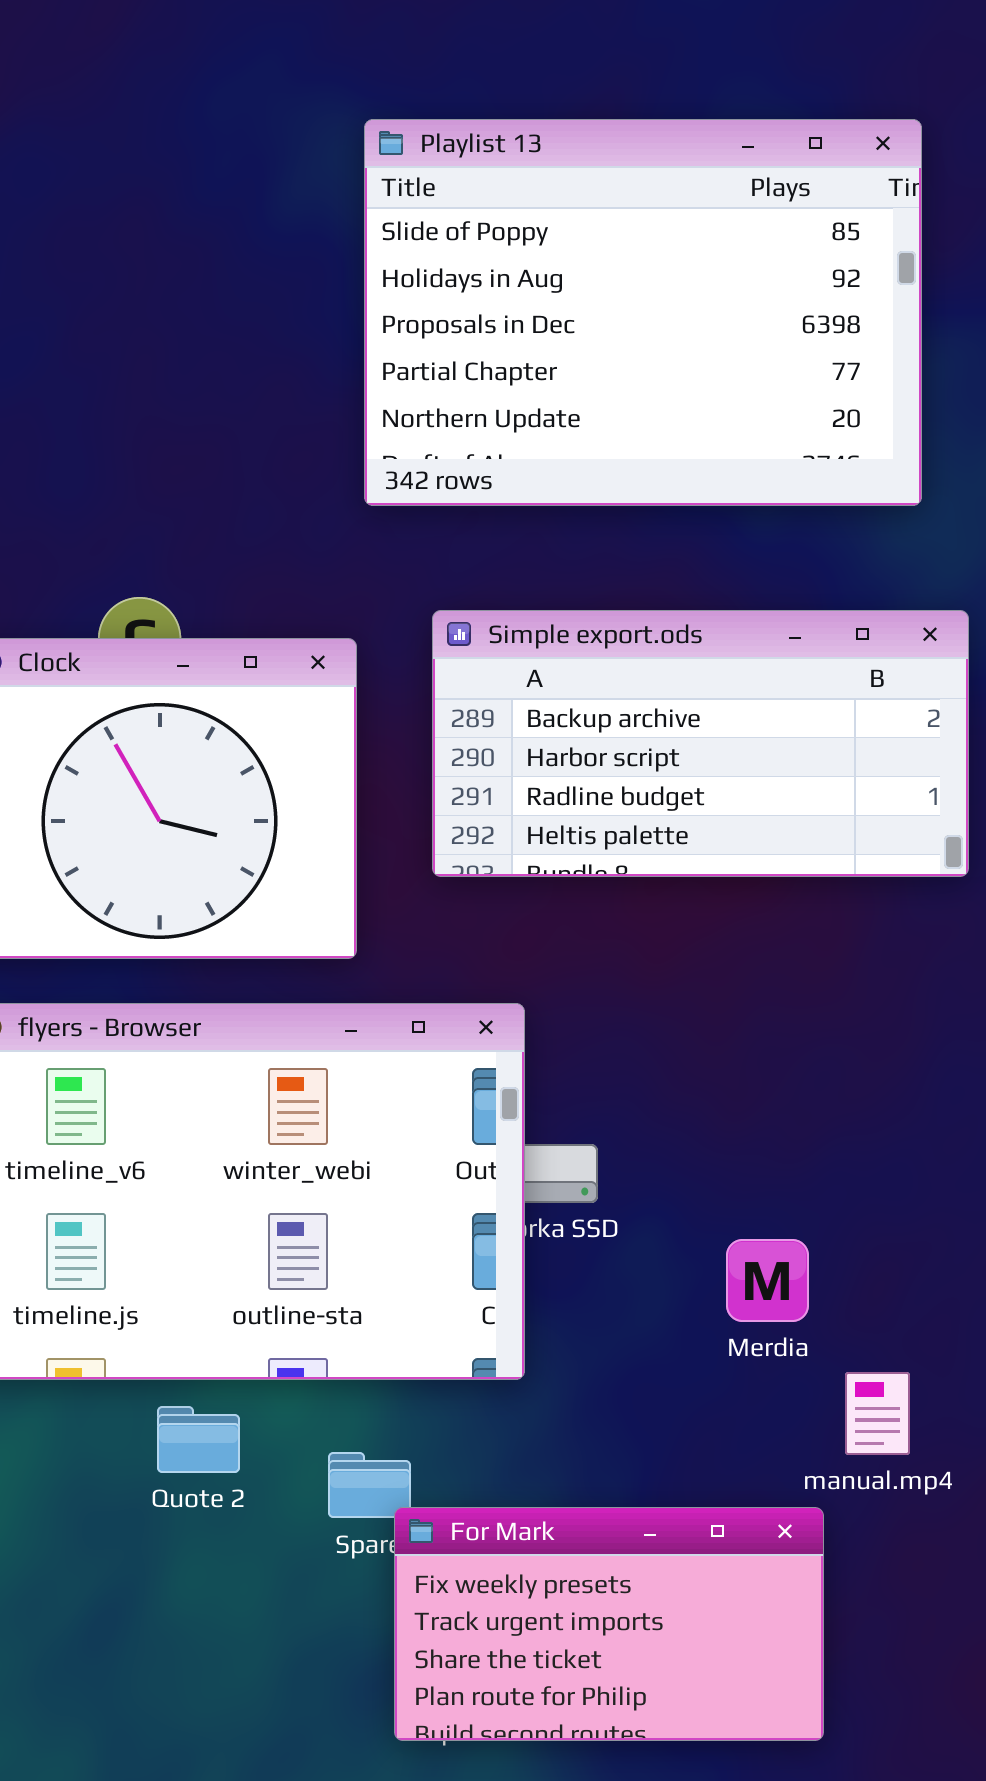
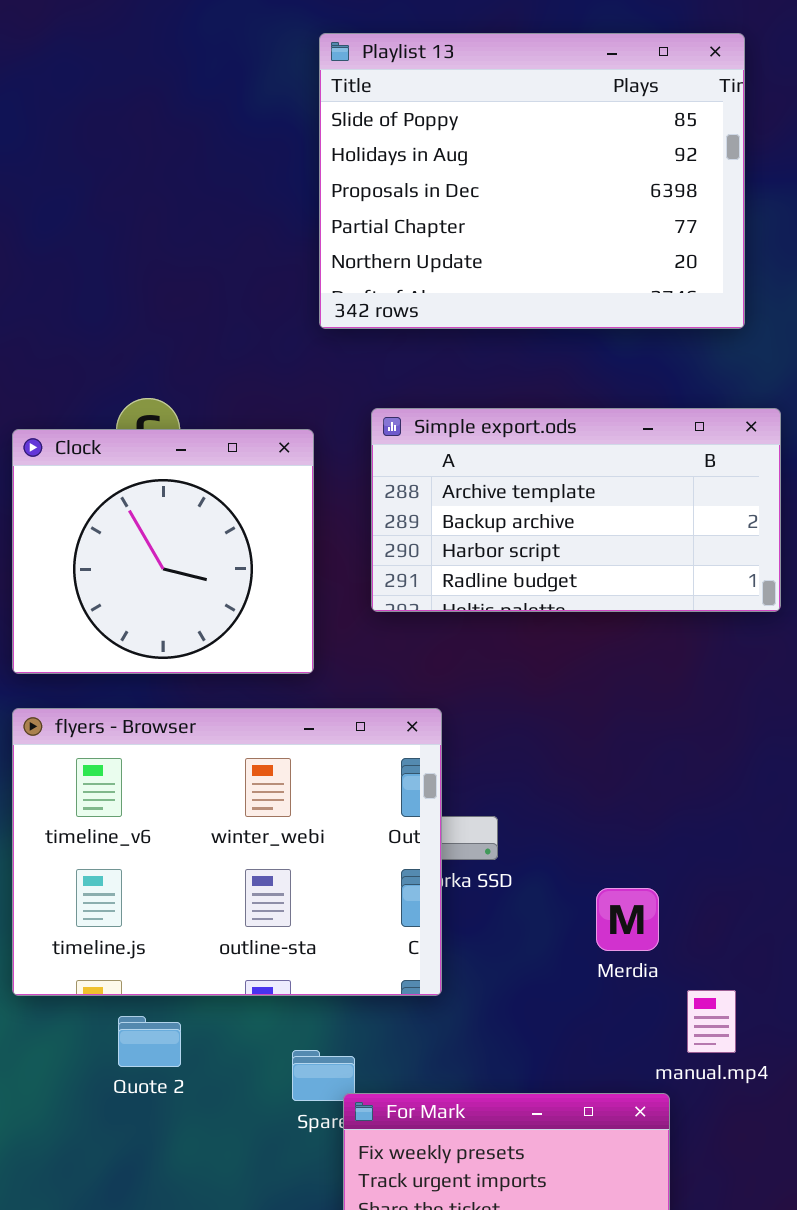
Simple export.ods: [432,610,969,877] -> [371,408,781,612], scrolled up 1 row
Quote 2: [157,1406,240,1473] -> [118,1016,181,1067], moved

